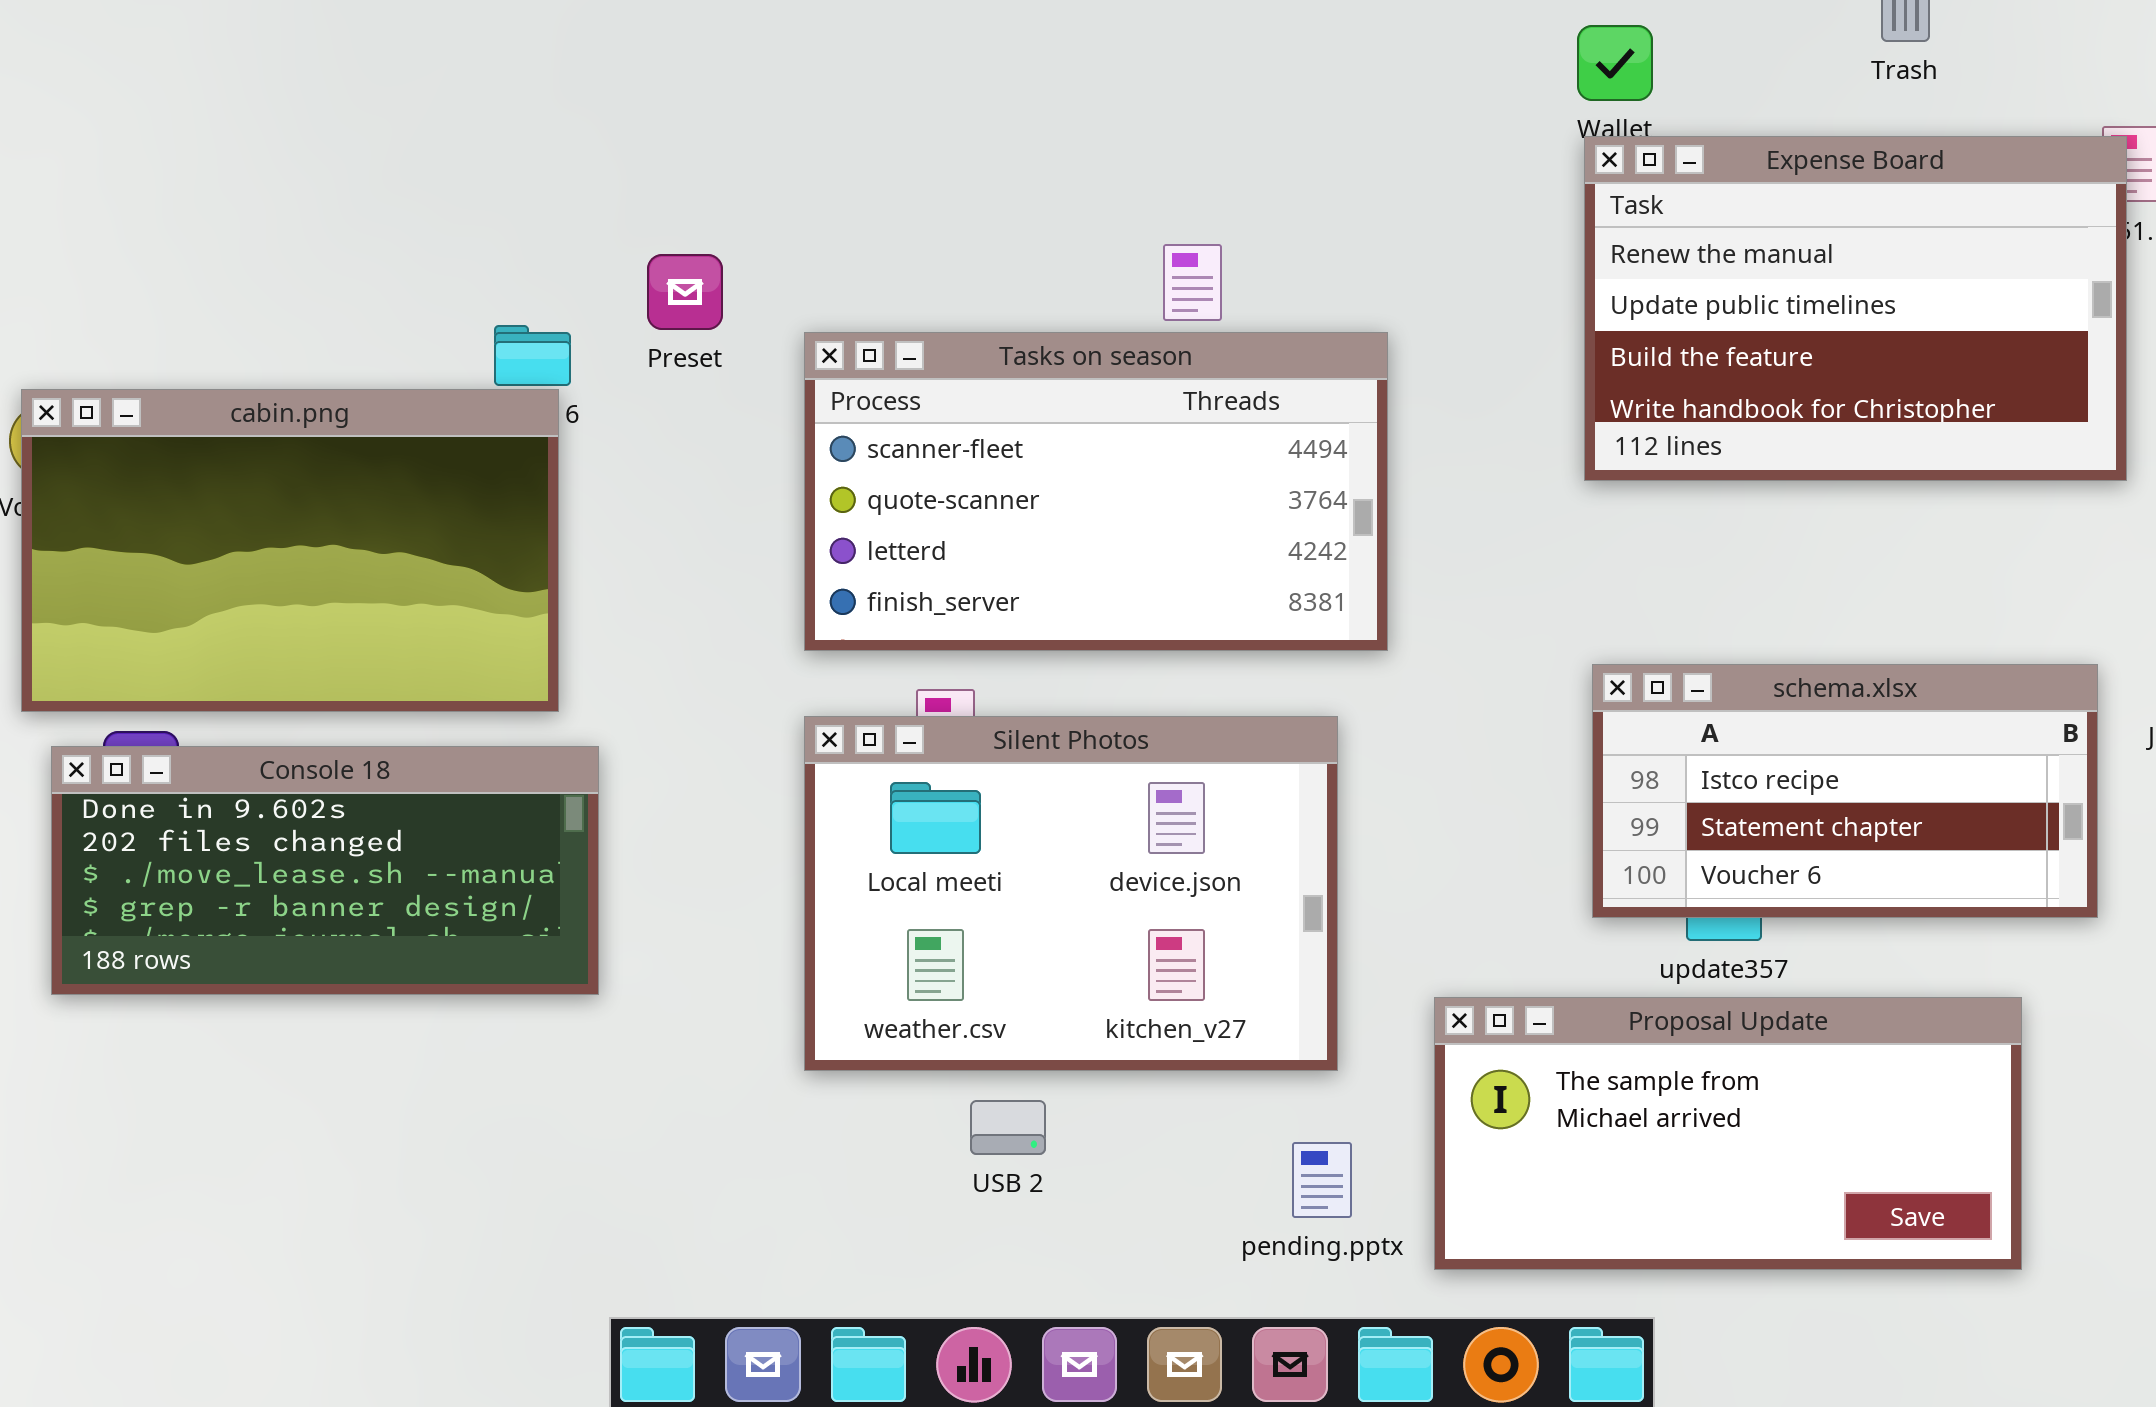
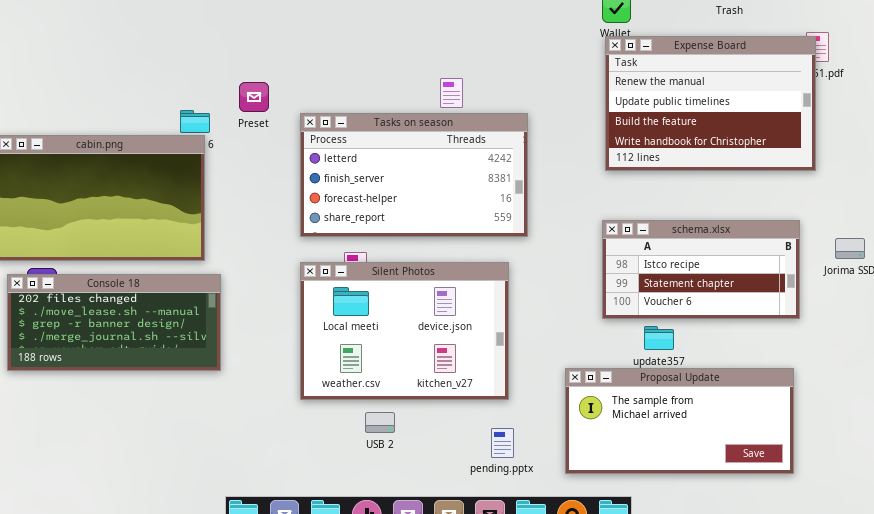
Tasks on season: [804,332,1388,651] -> [300,113,528,237], scrolled down 2 rows
schema.xlsx: [1592,664,2098,918] -> [602,220,800,319], moved
Console 18: [51,746,599,995] -> [7,274,221,371], scrolled down 1 row
Proposal Update: [1434,997,2022,1270] -> [565,368,794,474], moved

